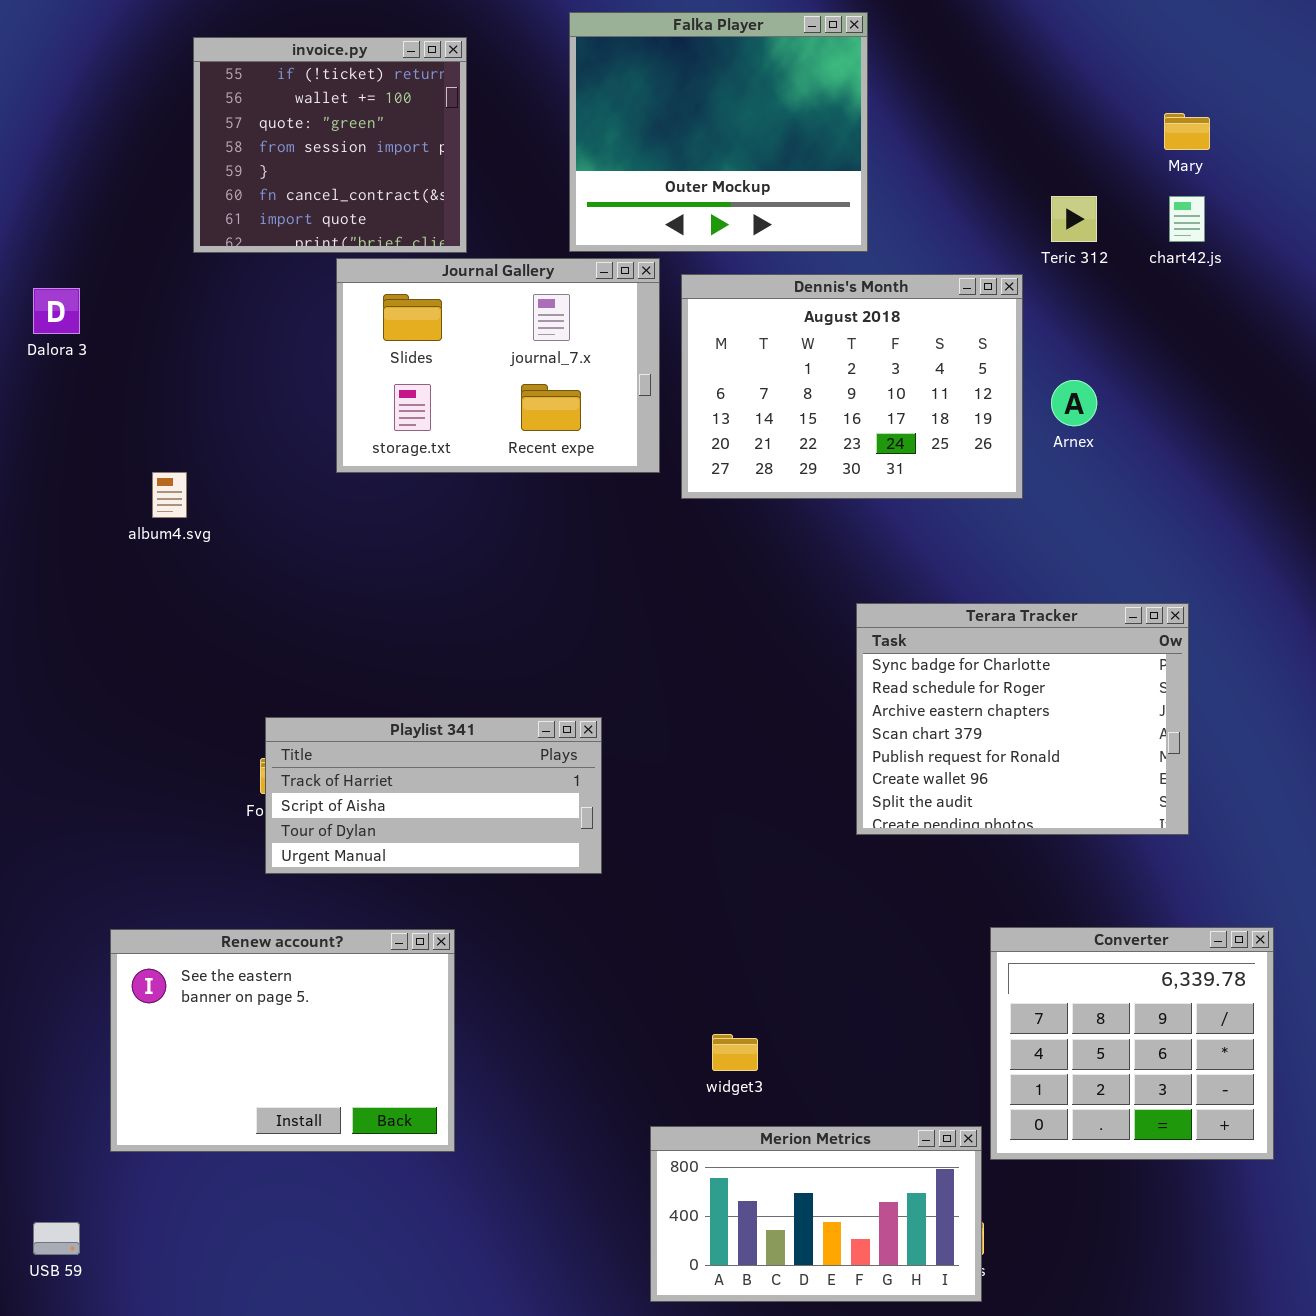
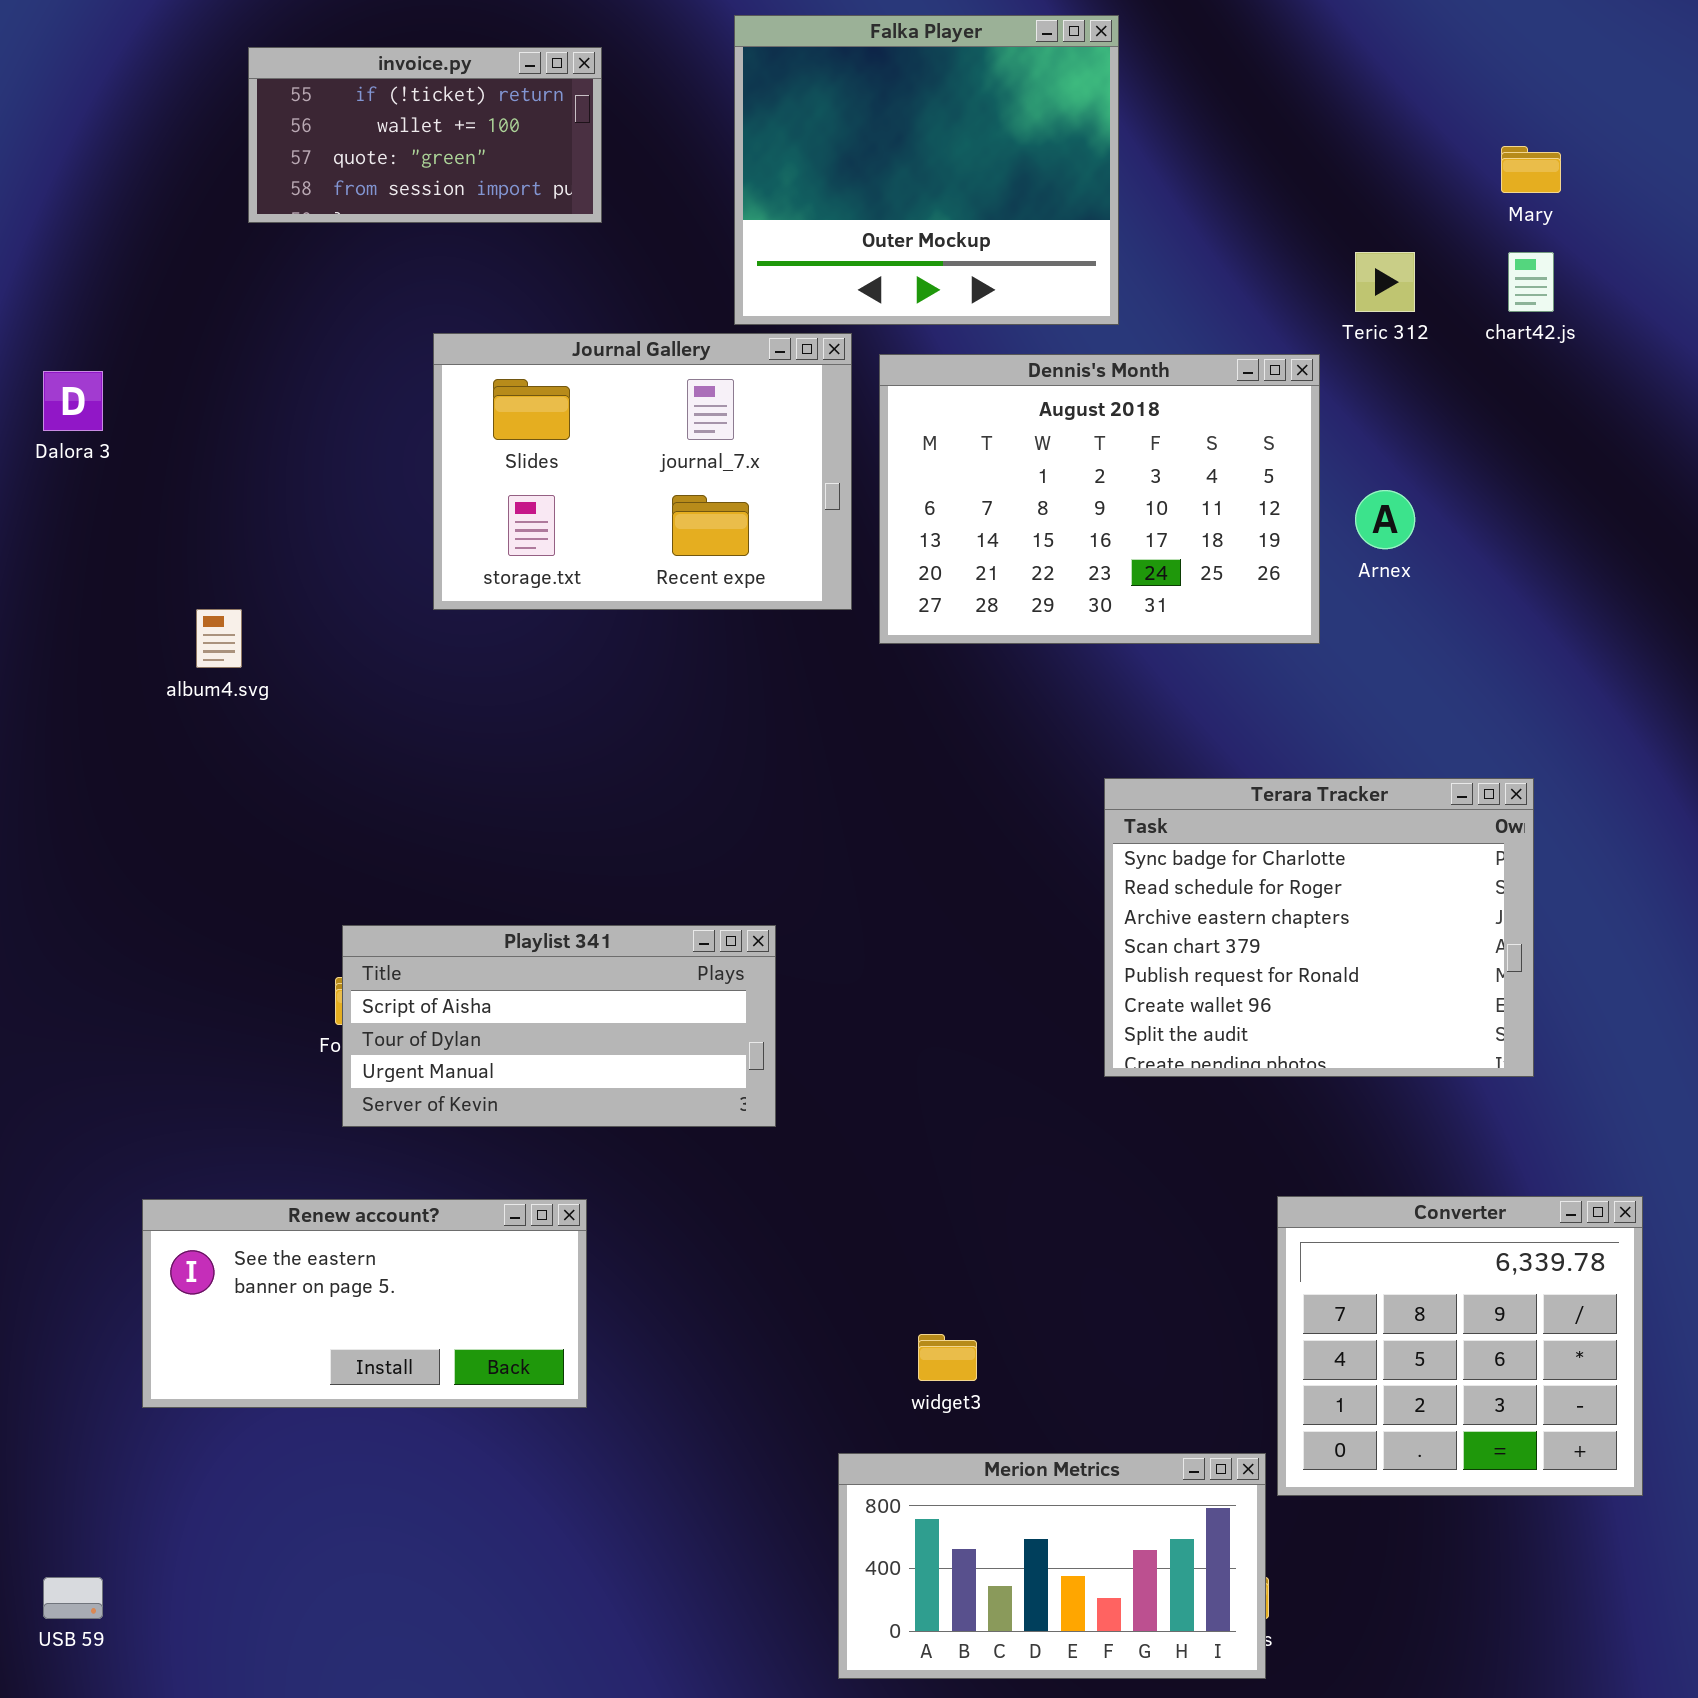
invoice.py: [193,37,467,253] -> [248,47,602,223], resized
Playlist 341: [265,717,602,874] -> [342,925,776,1127], scrolled down 1 row
Renew account?: [110,929,455,1152] -> [142,1199,587,1408], resized

